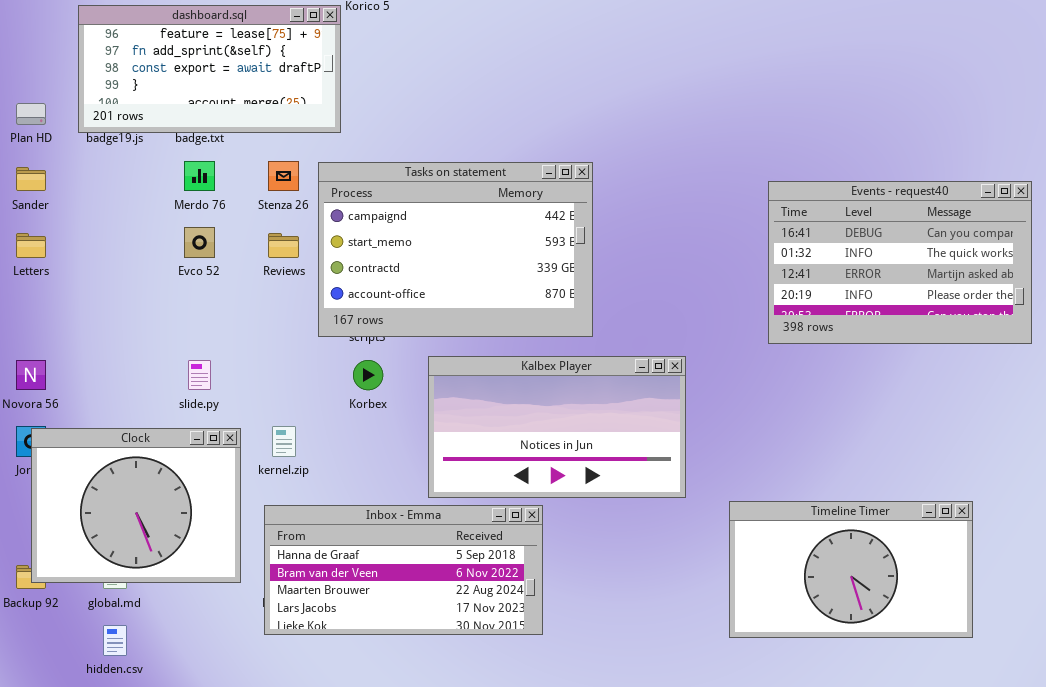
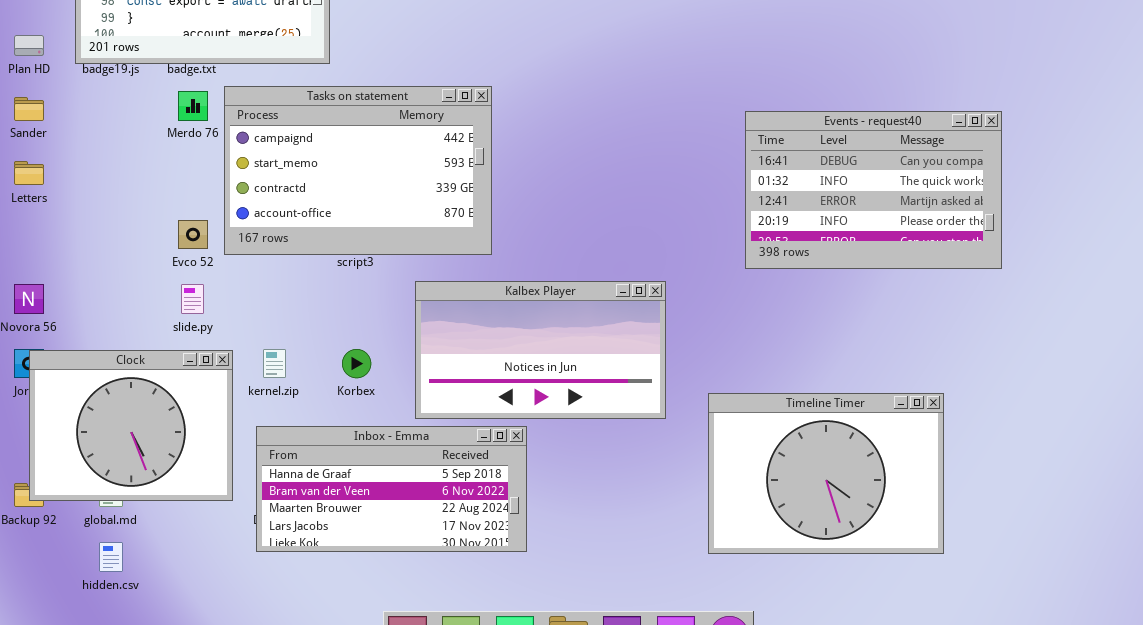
Tasks on statement: [318,162,593,337] -> [224,86,492,255], moved
Evco 52: [184,227,215,258] -> [178,220,208,249], moved
Korbex: [353,360,383,390] -> [342,349,371,378], moved
Timeline Timer: [729,501,973,638] -> [708,393,944,554], resized

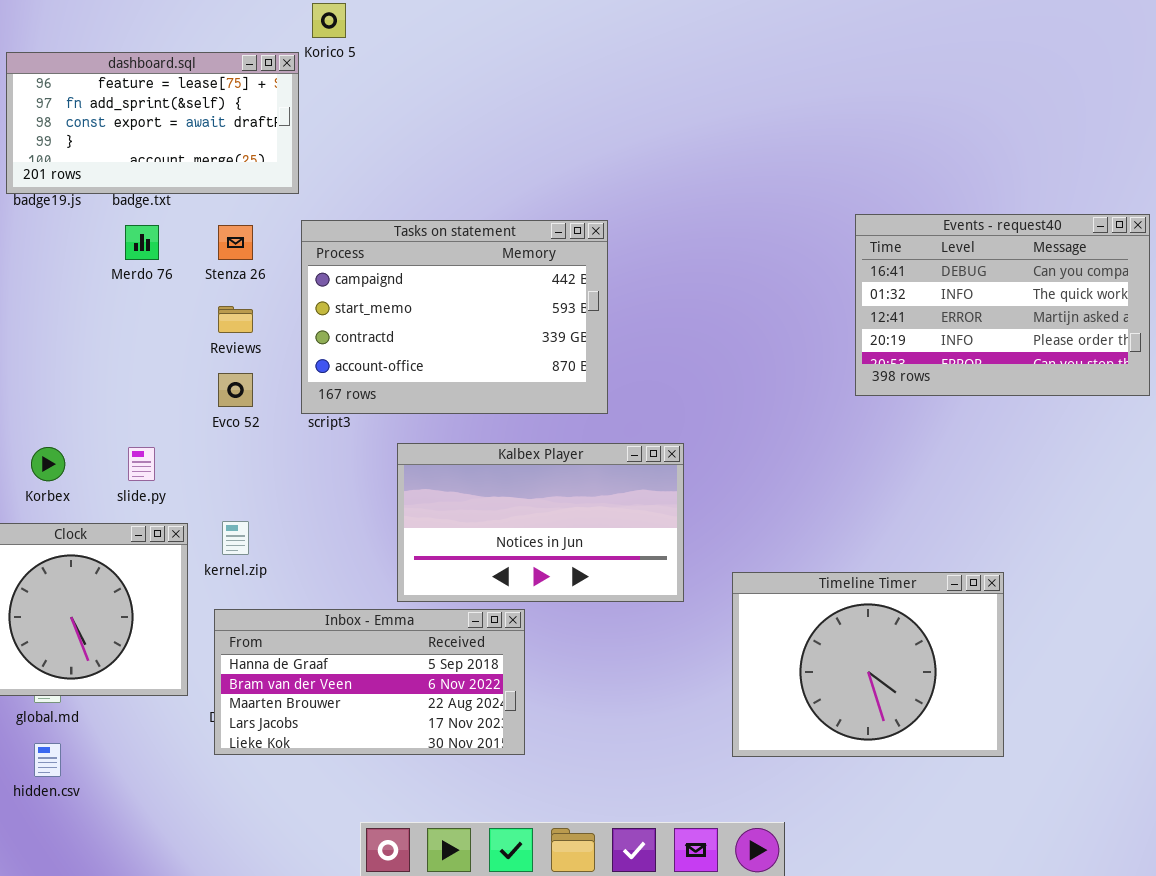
Tasks on statement: [224,86,492,255] -> [301,220,608,414], moved
Events - request40: [745,111,1002,269] -> [855,214,1150,396], moved
Evco 52: [178,220,208,249] -> [218,373,253,407], moved
Korbex: [342,349,371,378] -> [31,447,65,481], moved

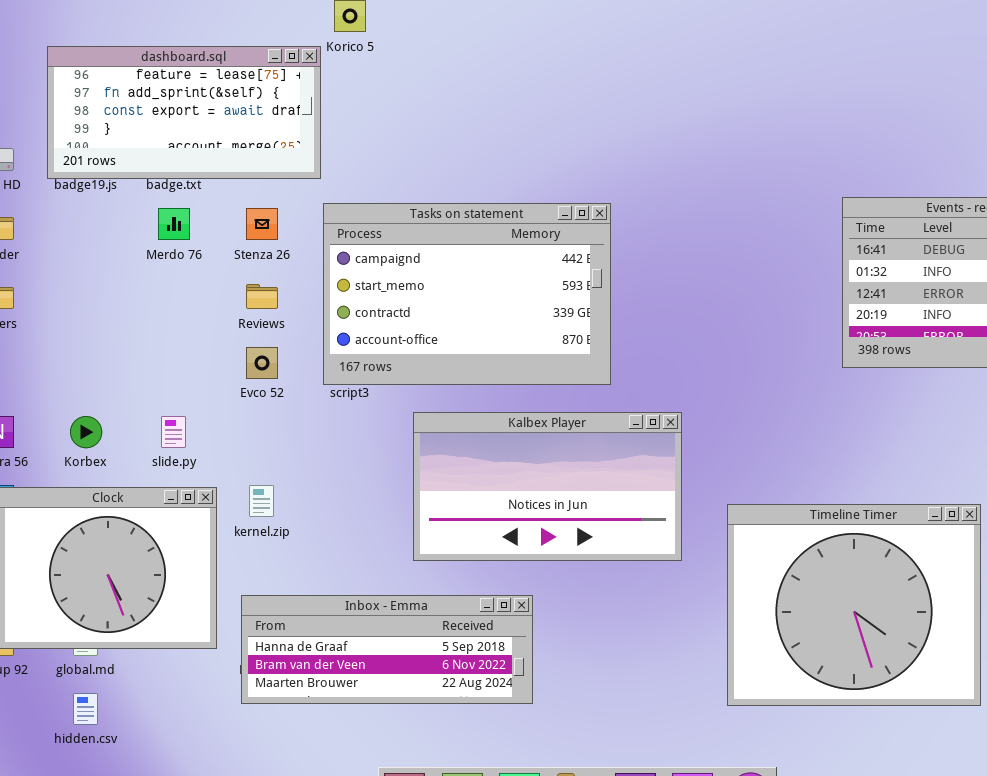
Timeline Timer: [732,572,1004,757] -> [727,504,981,706], resized
Inbox - Emma: [214,609,525,755] -> [241,595,533,704], resized

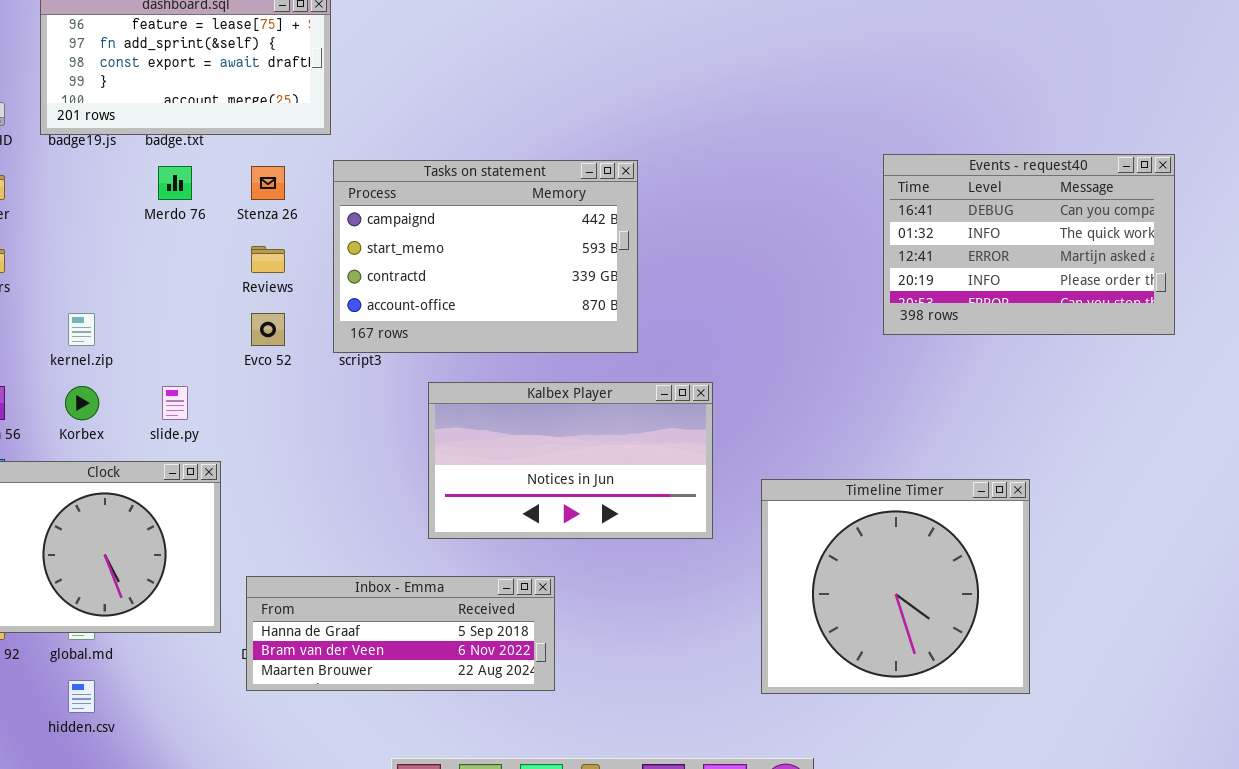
kernel.zip: [249,485,274,517] -> [68,313,95,346], moved

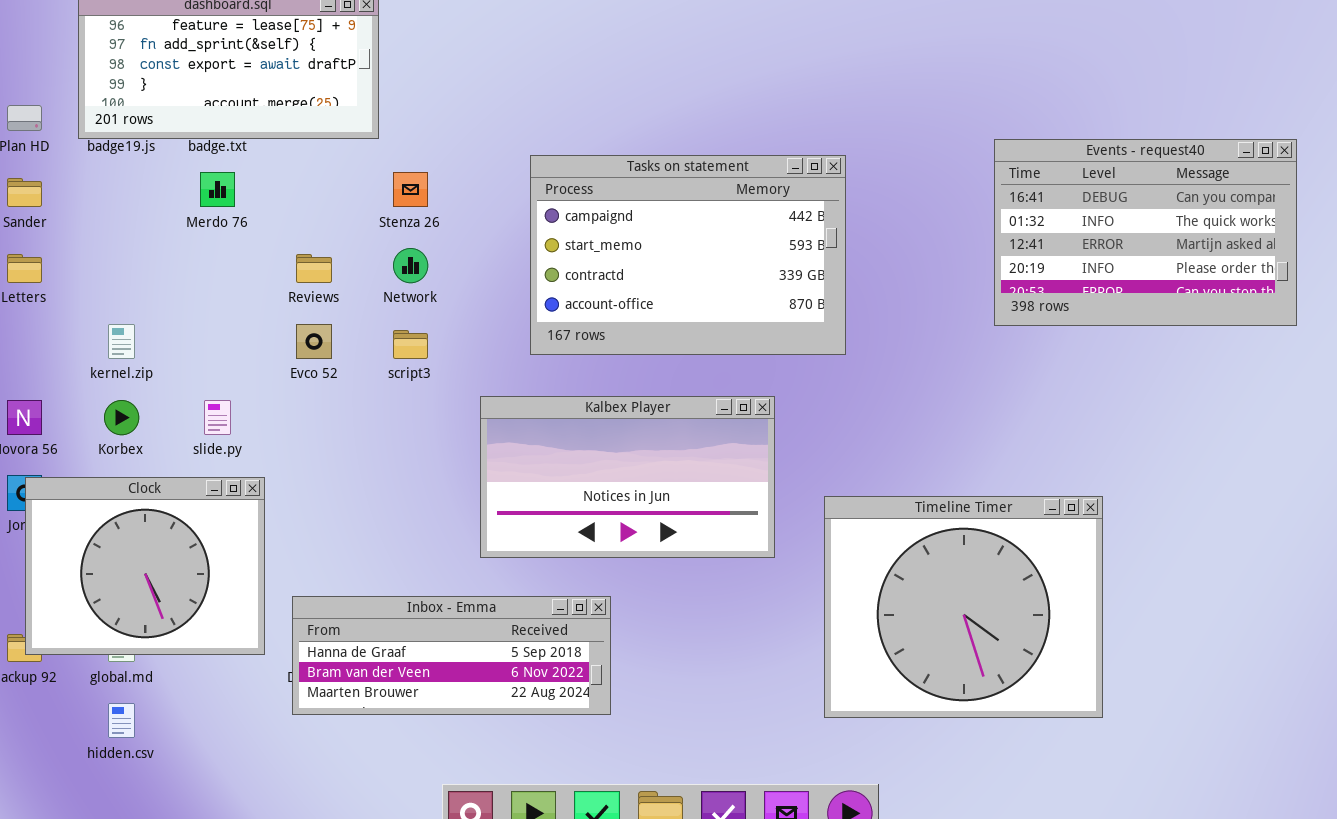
Events - request40: [883,154,1175,335] -> [994,139,1297,326], moved
Tasks on statement: [333,160,638,353] -> [530,155,846,355], moved
Stenza 26: [251,166,285,200] -> [393,172,428,207], moved

